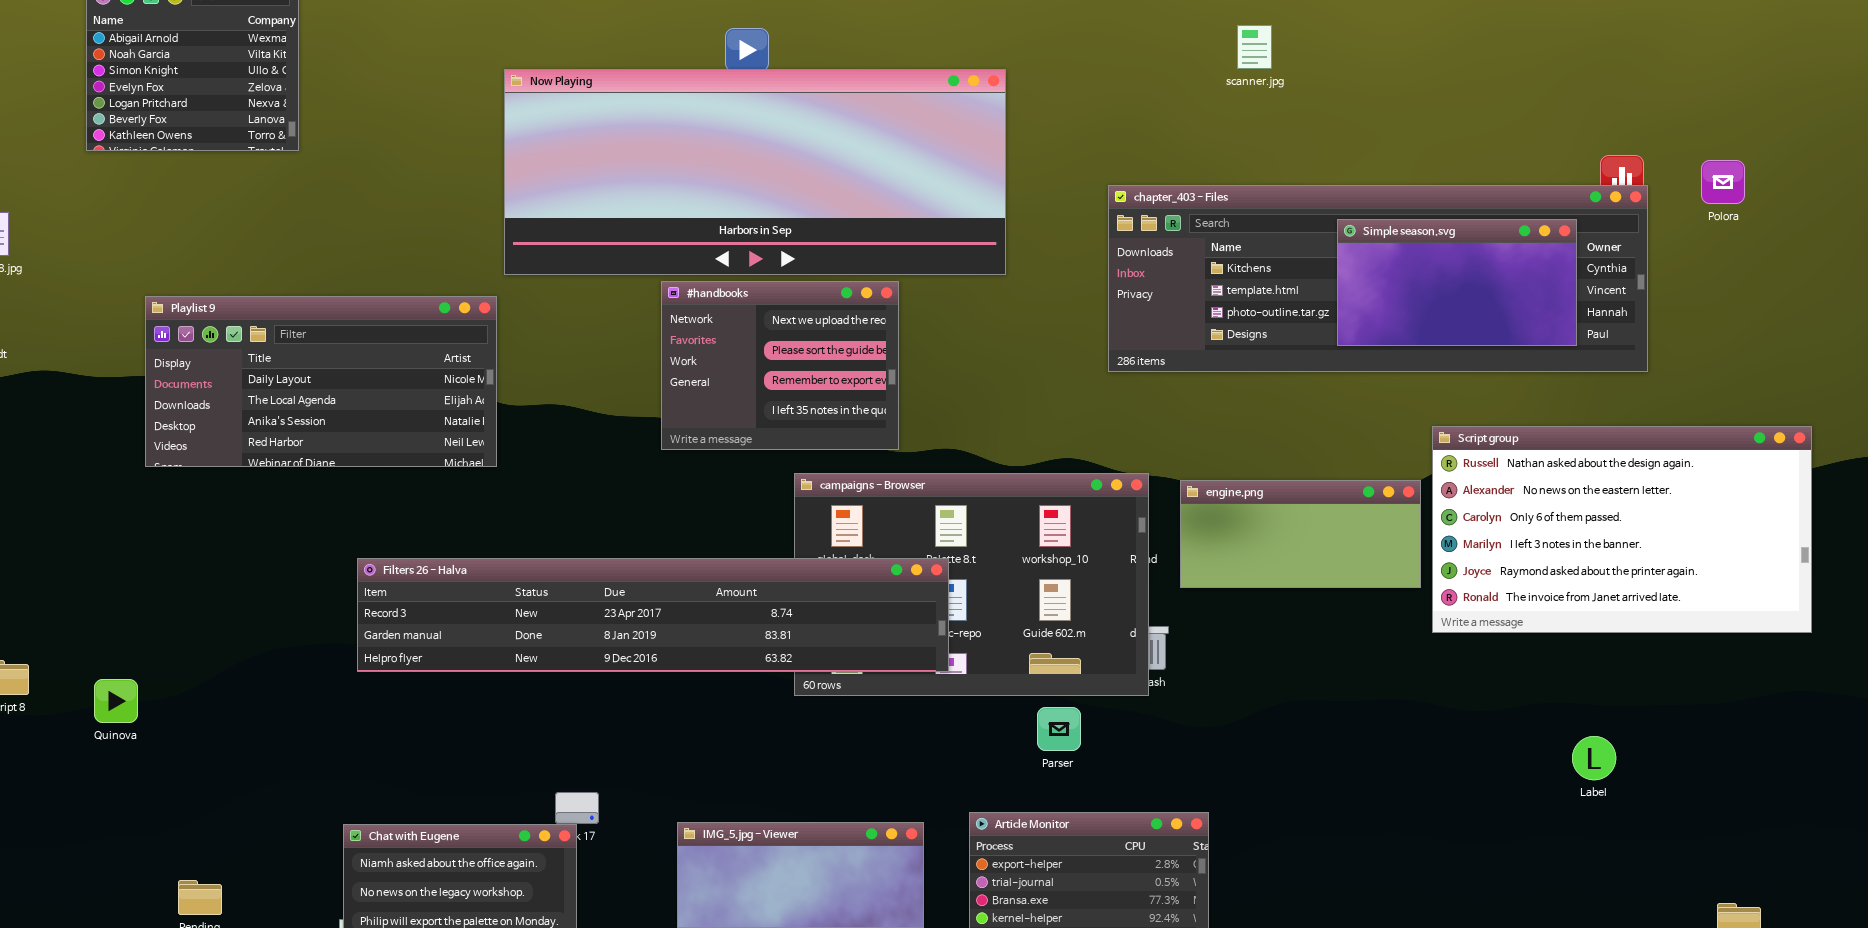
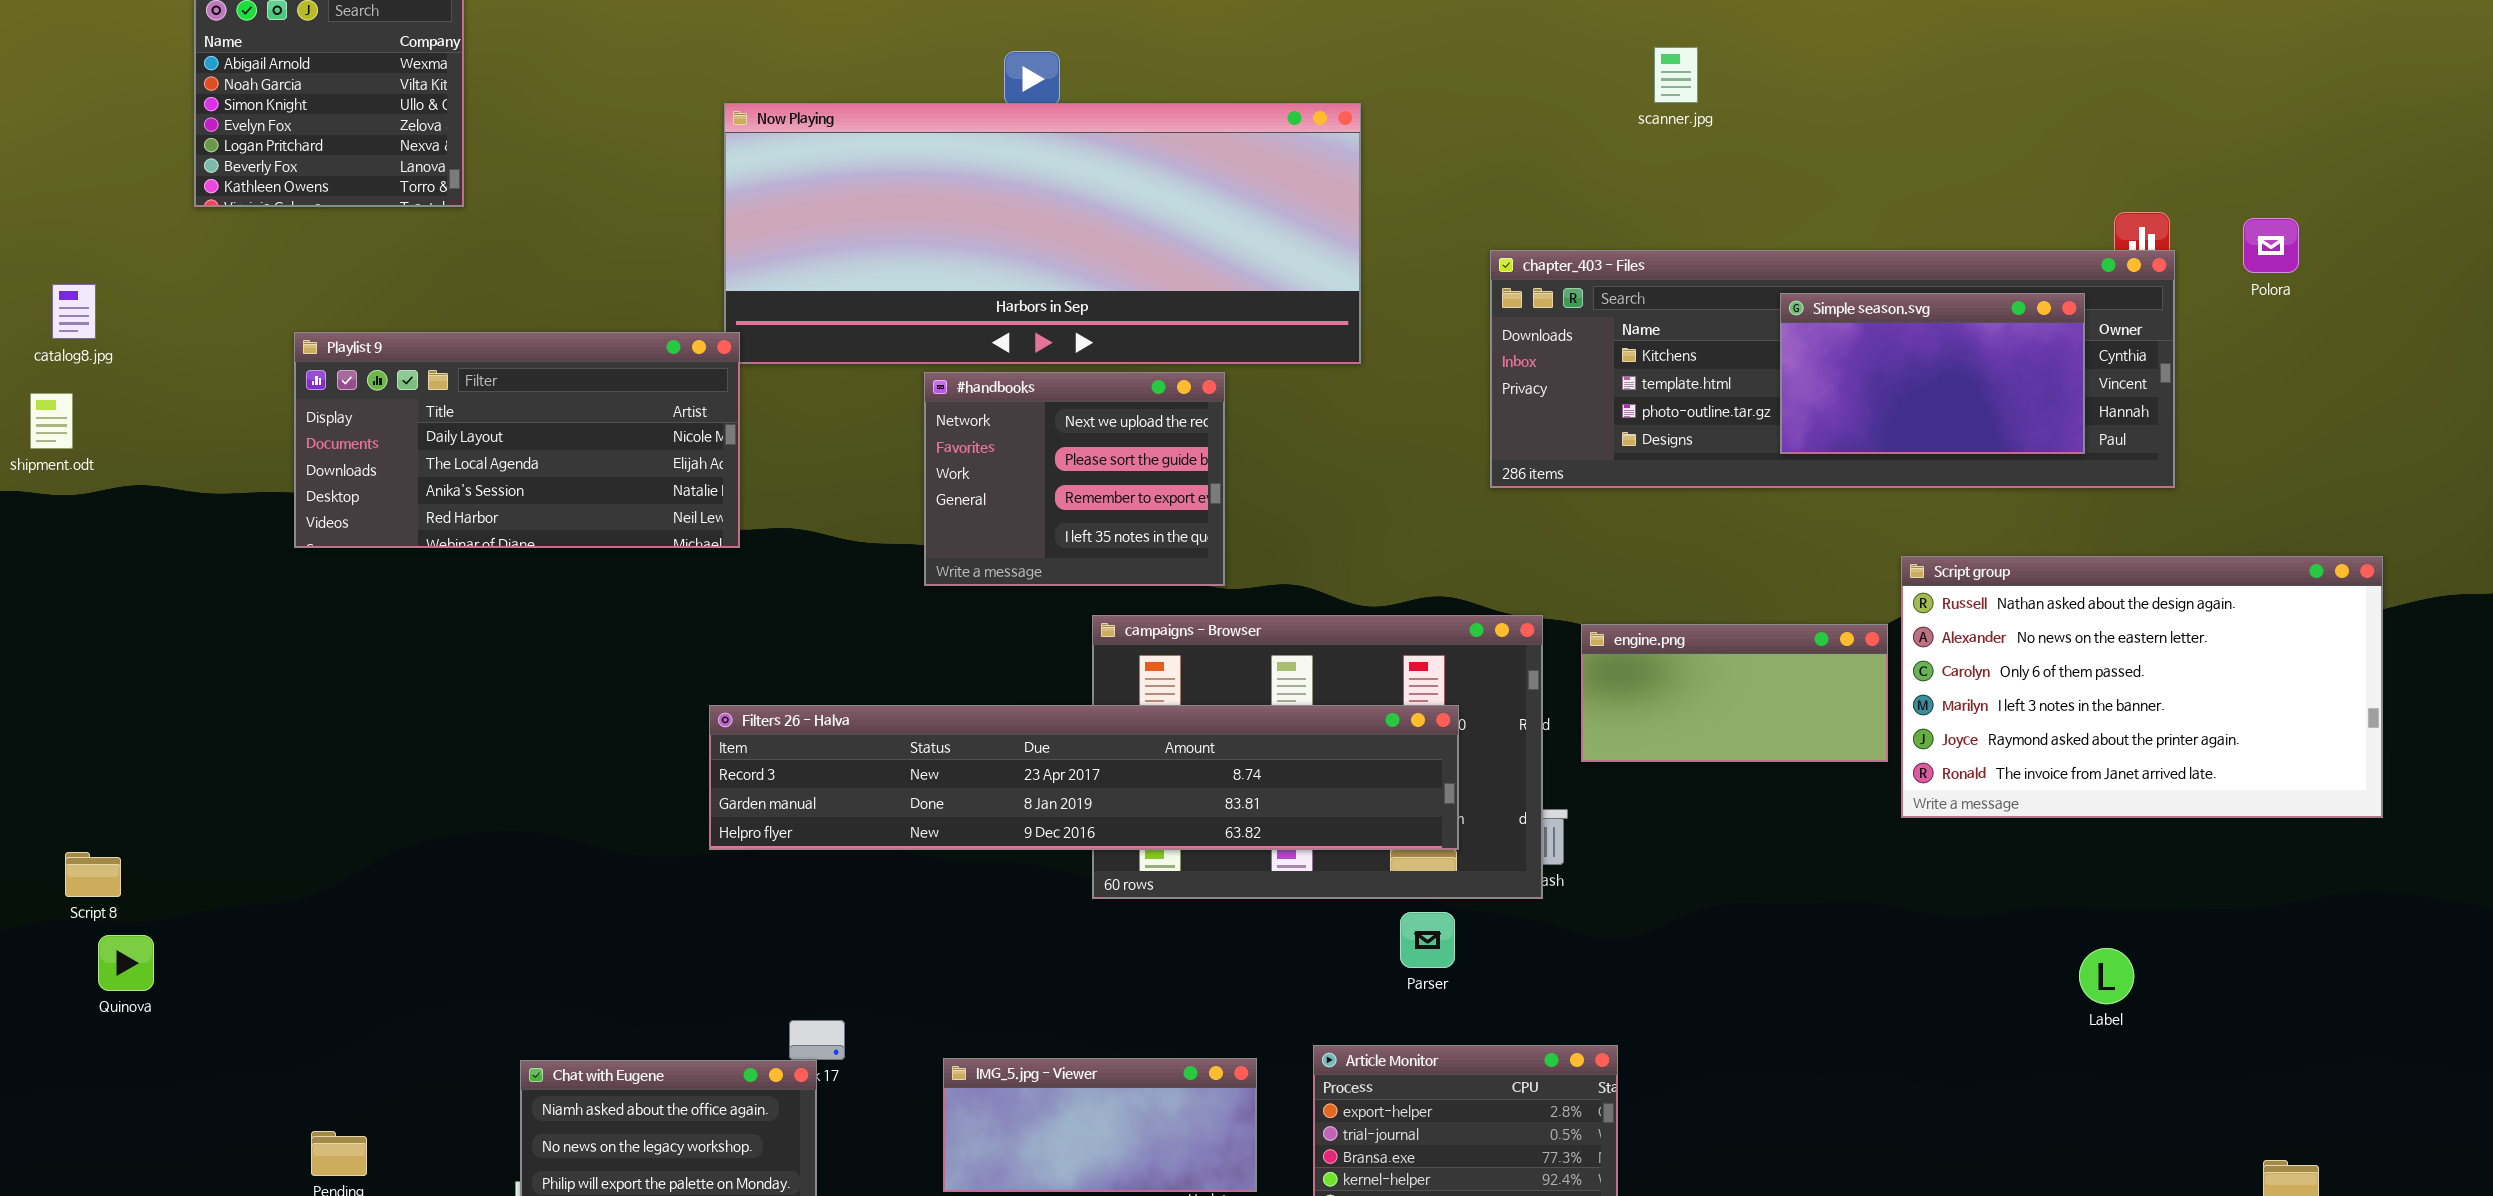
Playlist 9: [145,296,497,467] -> [294,332,740,548], moved
Filters 26 - Halva: [357,558,949,672] -> [709,705,1459,850], moved
Quinova: [94,679,138,723] -> [98,935,154,991], moved

